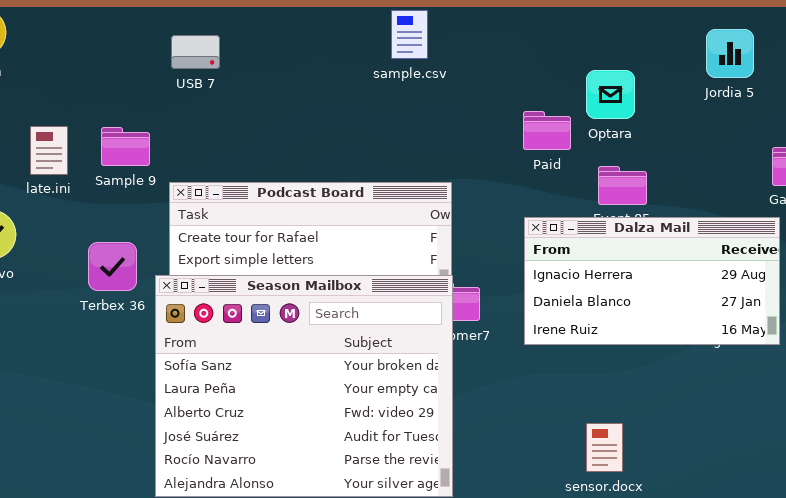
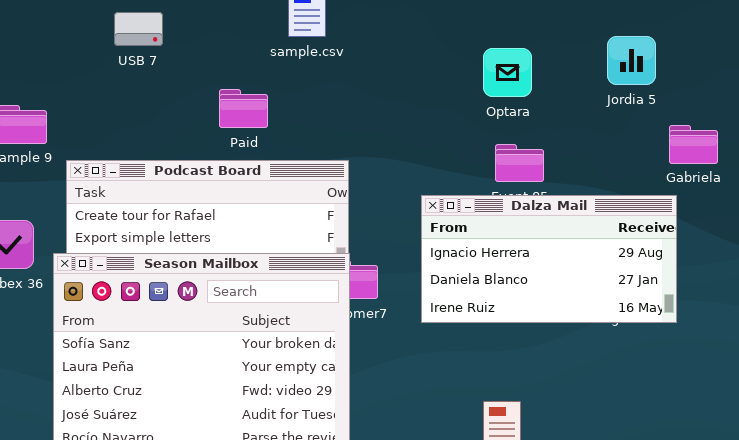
Jordia 5: [706,29,754,78] -> [607,36,656,85], moved
USB 7: [171,35,220,69] -> [114,12,163,46], moved
Paid: [523,111,571,150] -> [219,89,268,128], moved

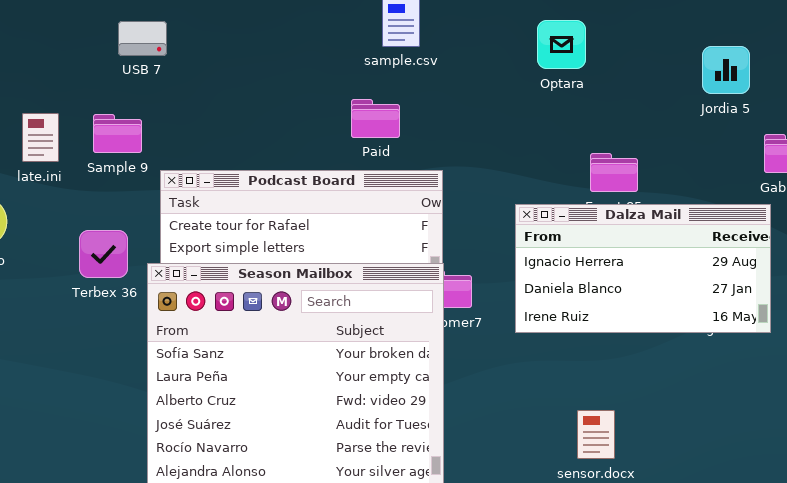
USB 7: [114,12,163,46] -> [118,21,167,56], moved
Optara: [483,48,532,97] -> [537,20,586,69], moved
Paid: [219,89,268,128] -> [351,99,400,138], moved

